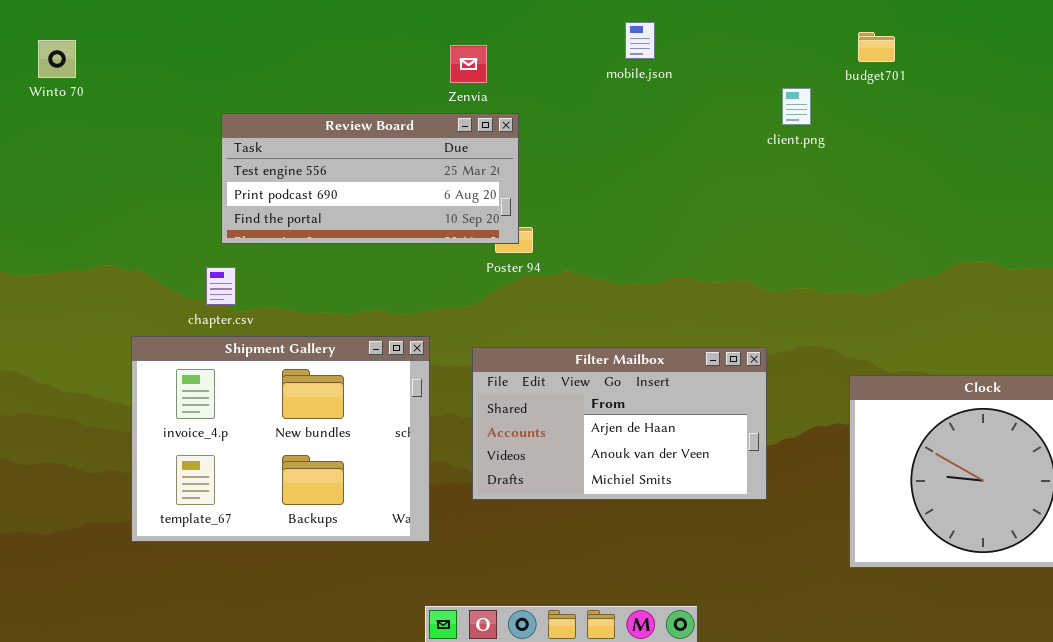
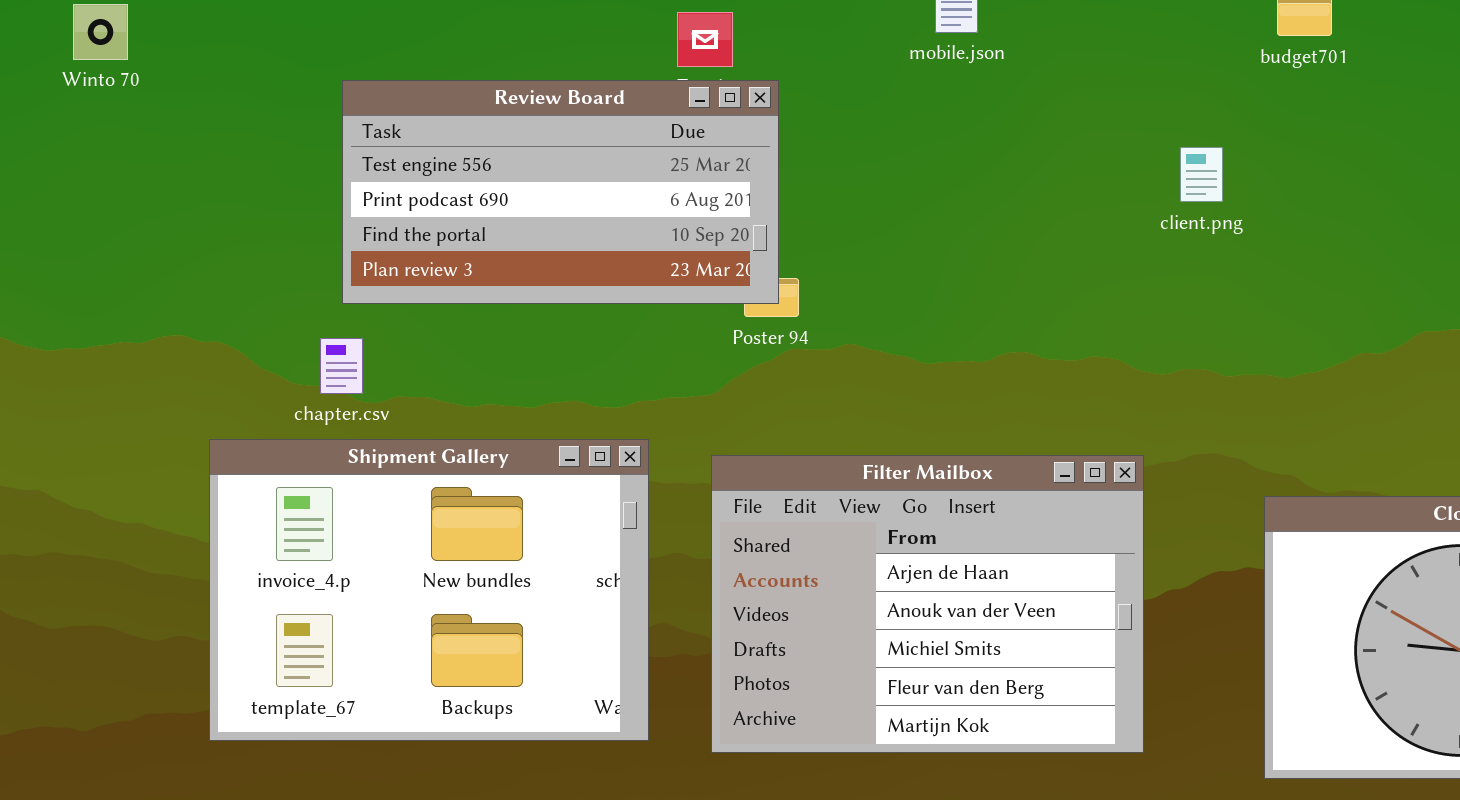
client.png: [782,88,811,125] -> [1180,147,1223,202], moved
Review Board: [221,113,519,244] -> [342,80,779,304], resized
Filter Mailbox: [472,347,767,500] -> [711,455,1144,753], resized

